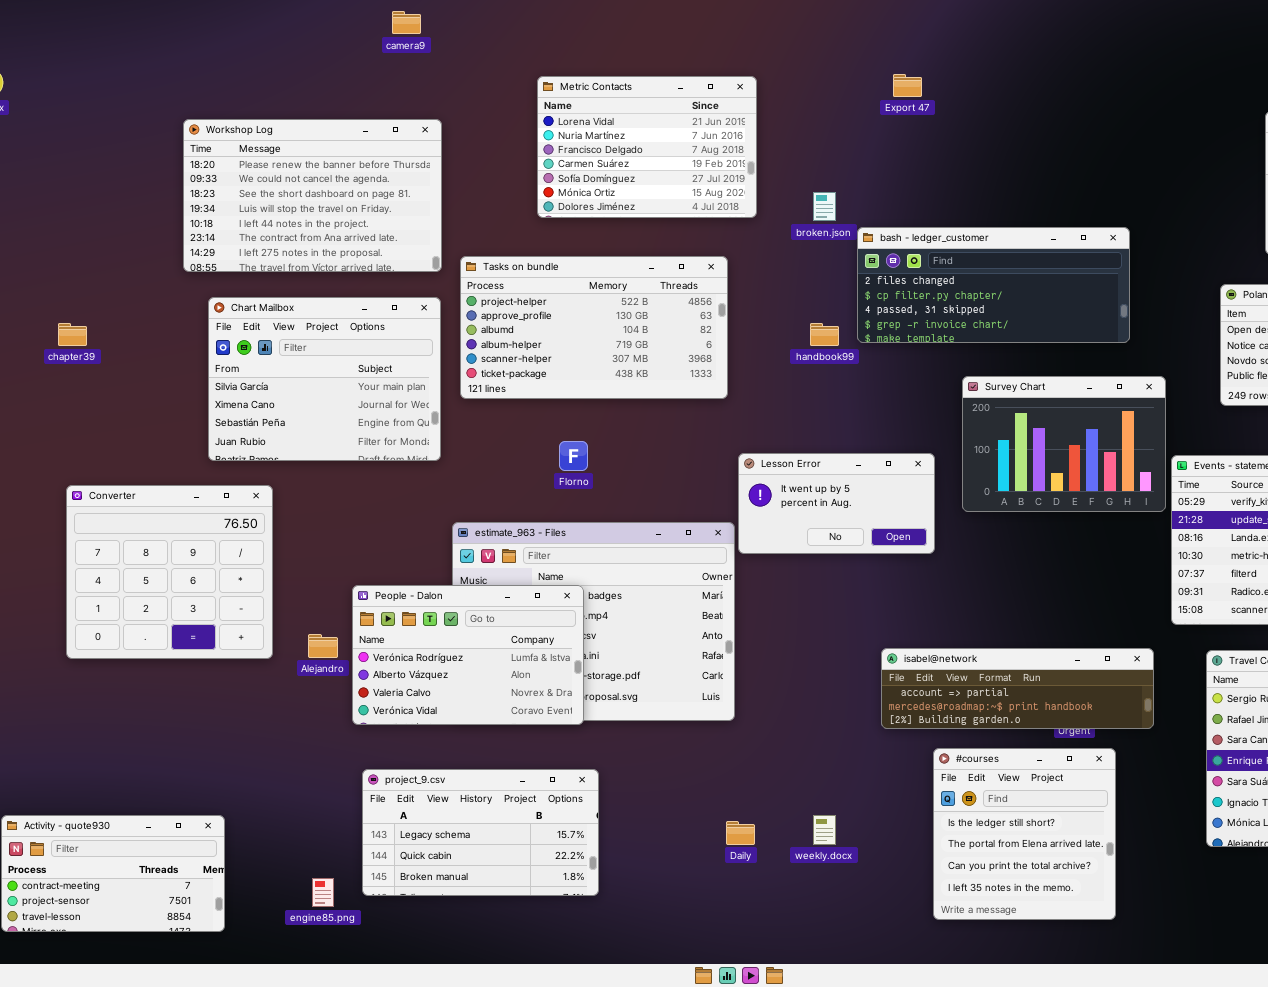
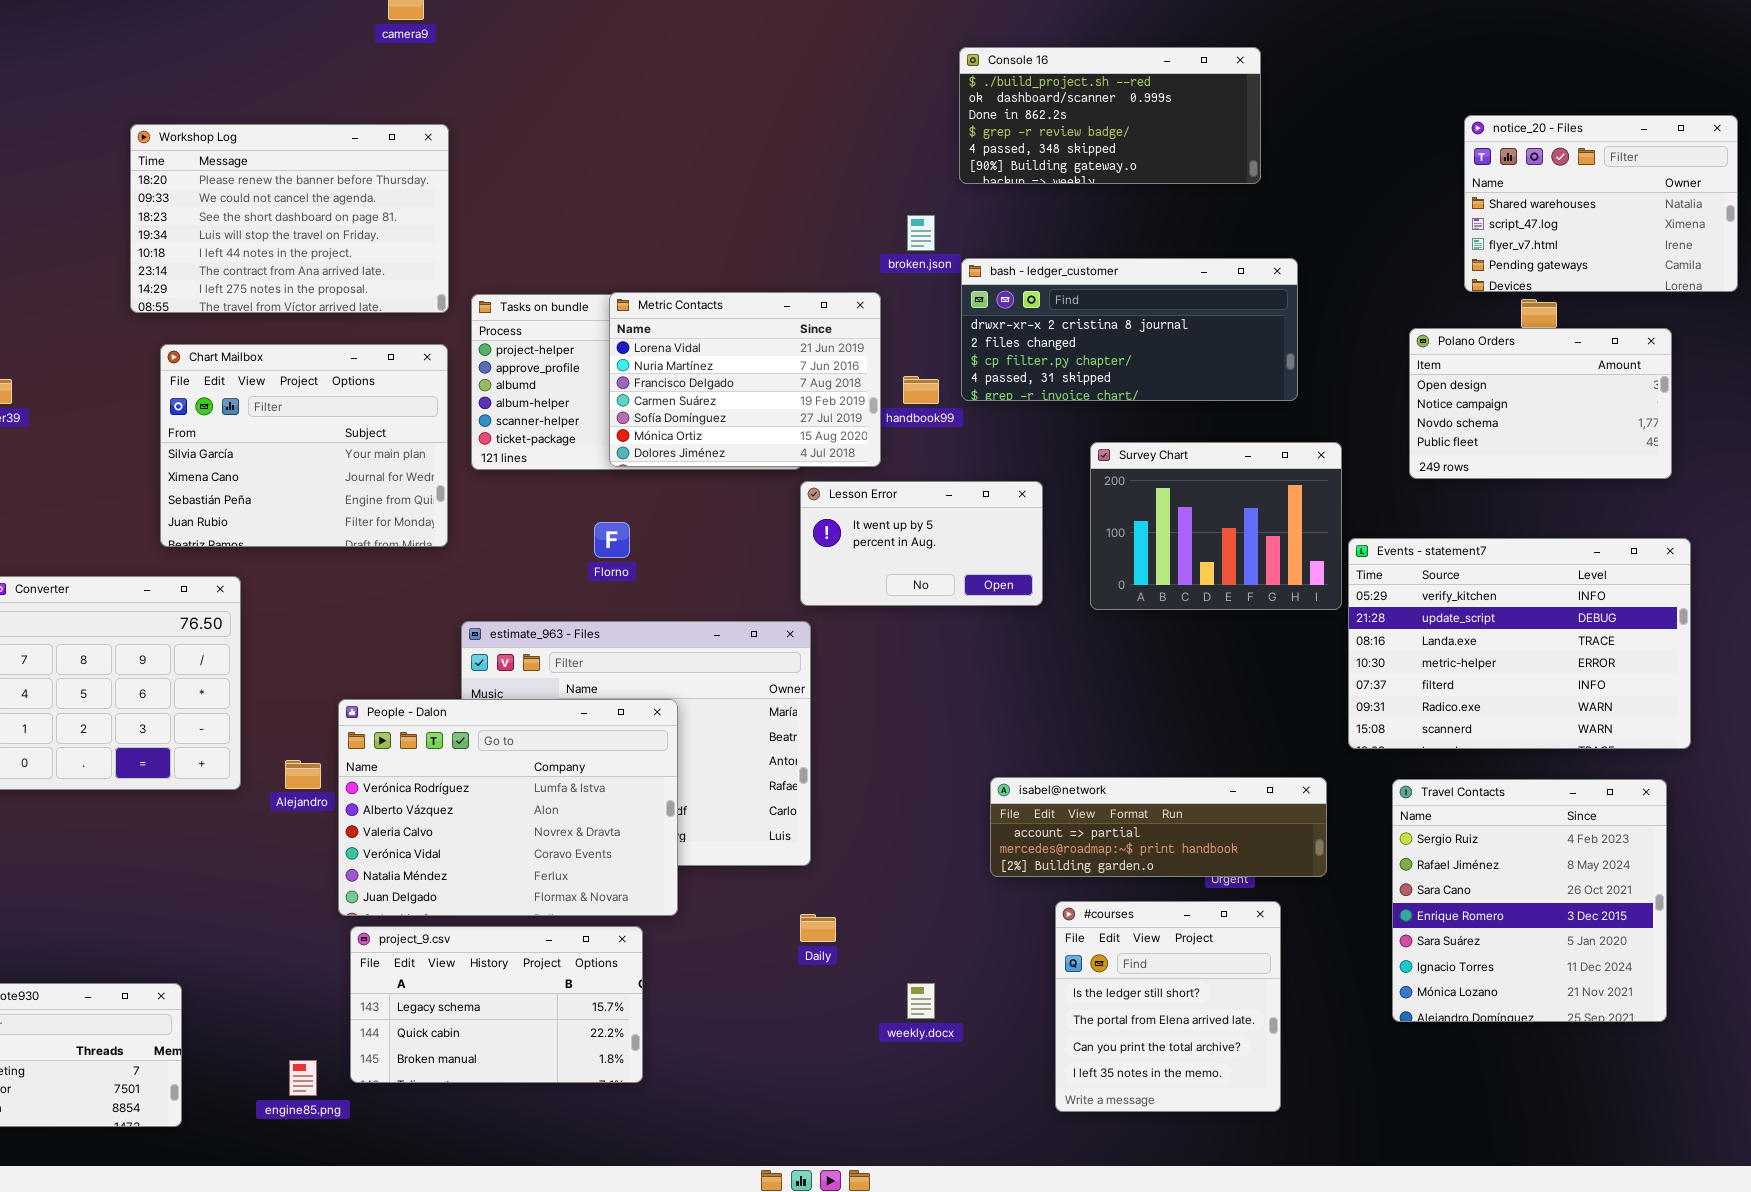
Console 16: none -> [959,47,1261,184], opened
Metric Contacts: [537,76,757,218] -> [609,292,881,467], moved
bash - ledger_customer: [857,227,1130,343] -> [961,258,1298,401], scrolled up 1 row
Lesson Error: [738,453,935,554] -> [800,481,1043,606], moved
People - Dalon: [352,585,584,725] -> [338,699,678,916], resized
Daily: [726,821,755,845] -> [800,914,836,942], moved

